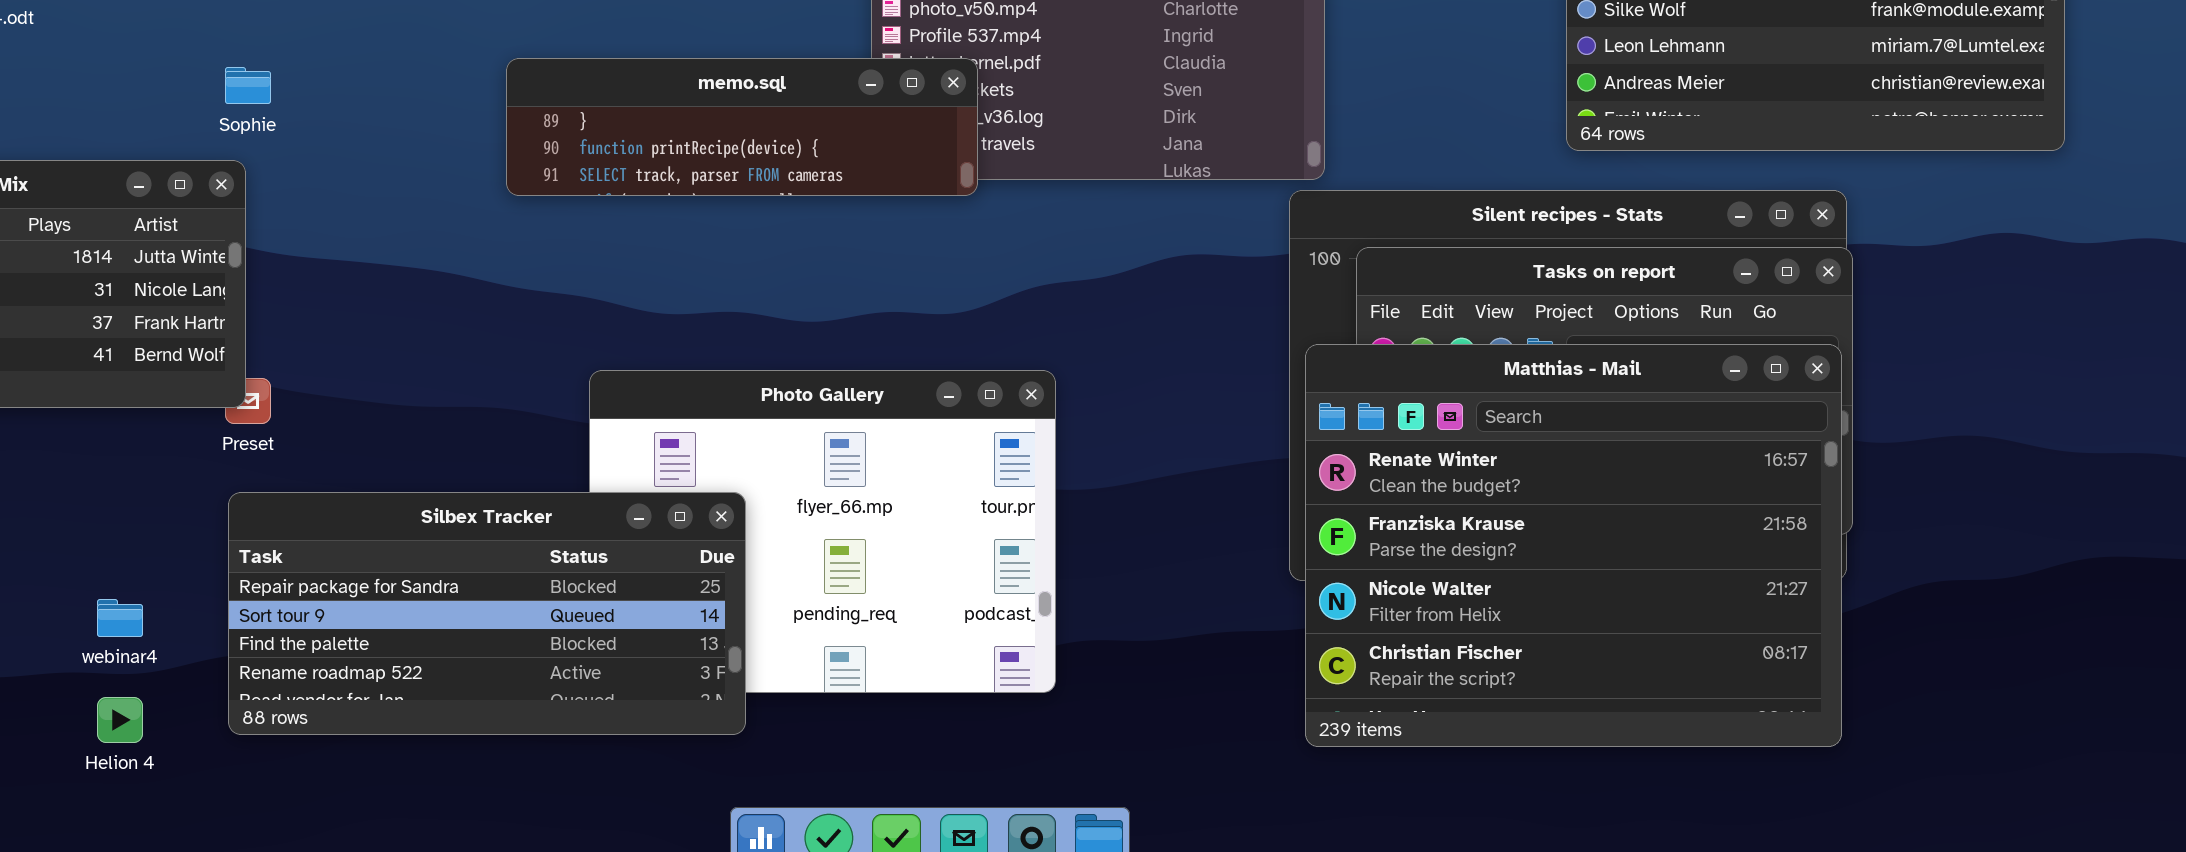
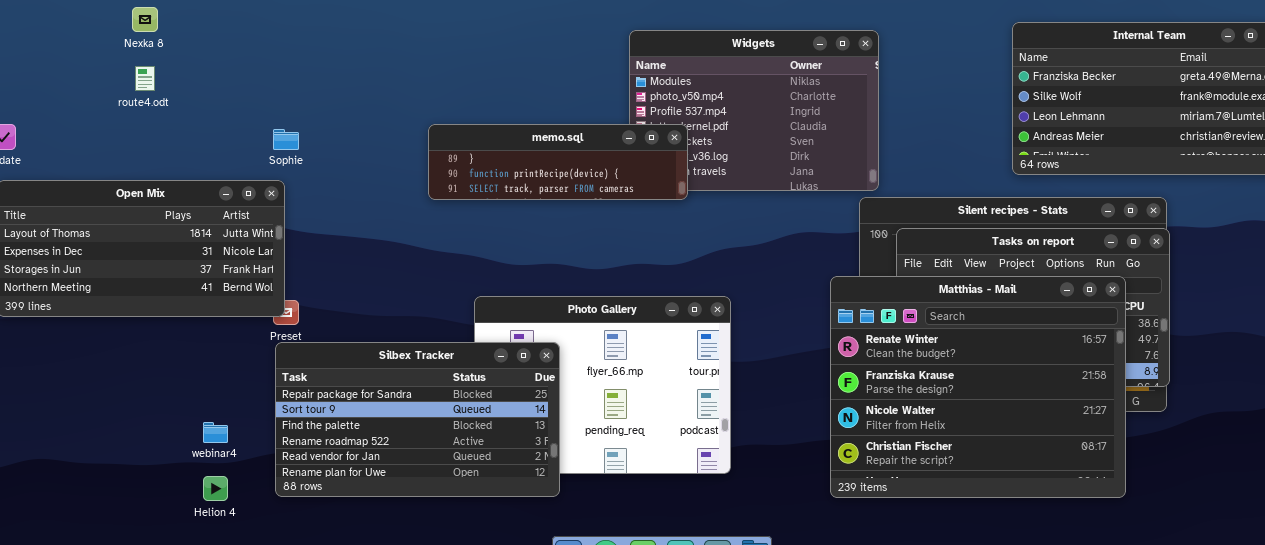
Matthias - Mail: [1305,344,1842,747] -> [830,276,1126,498], moved
Silbex Tracker: [228,492,746,735] -> [275,342,560,497], resized

